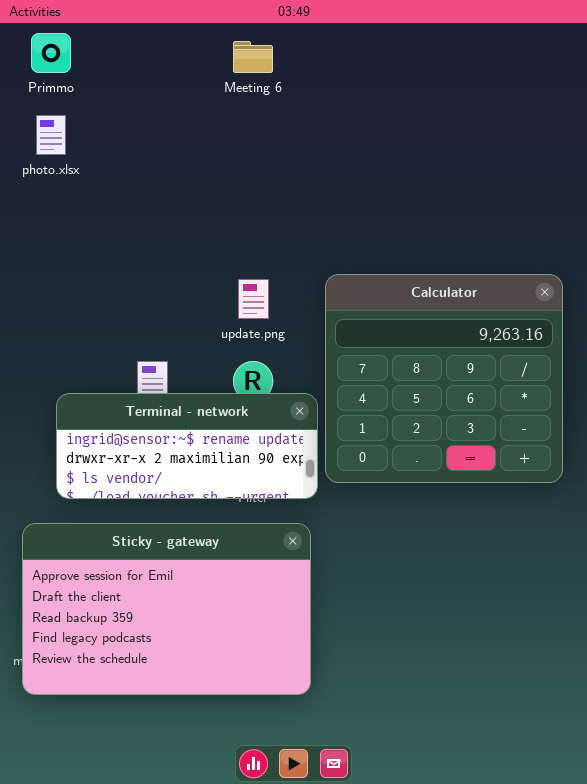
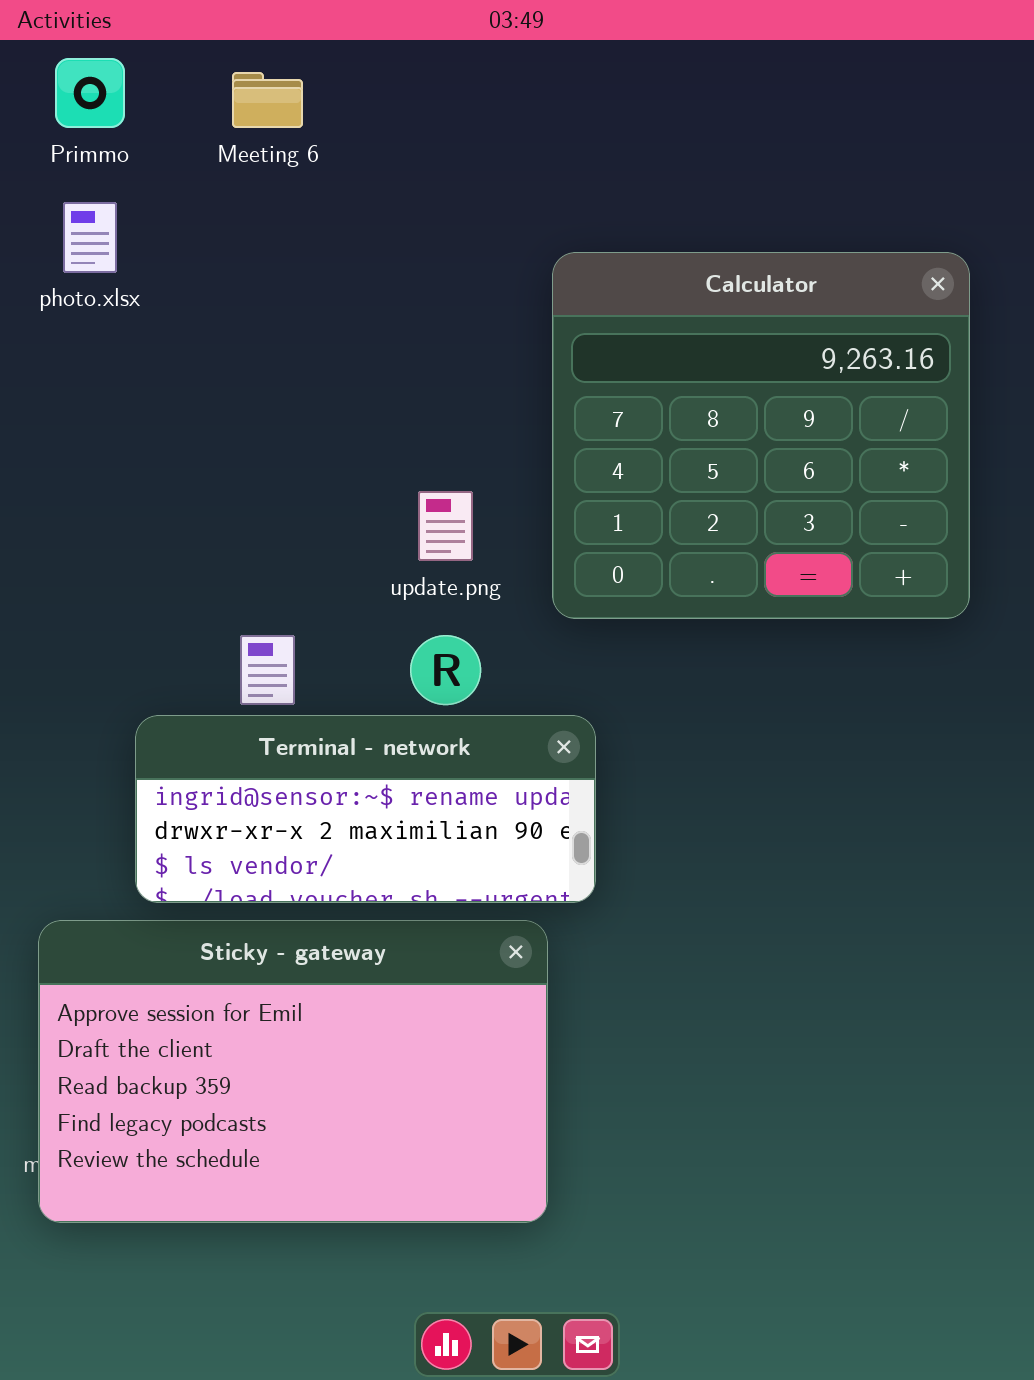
Meeting 6: [233,41,273,73] -> [232,72,303,128], moved
Calculator: [325,274,563,483] -> [552,252,970,619], moved
Terminal - network: [56,393,318,499] -> [135,715,596,903], moved

